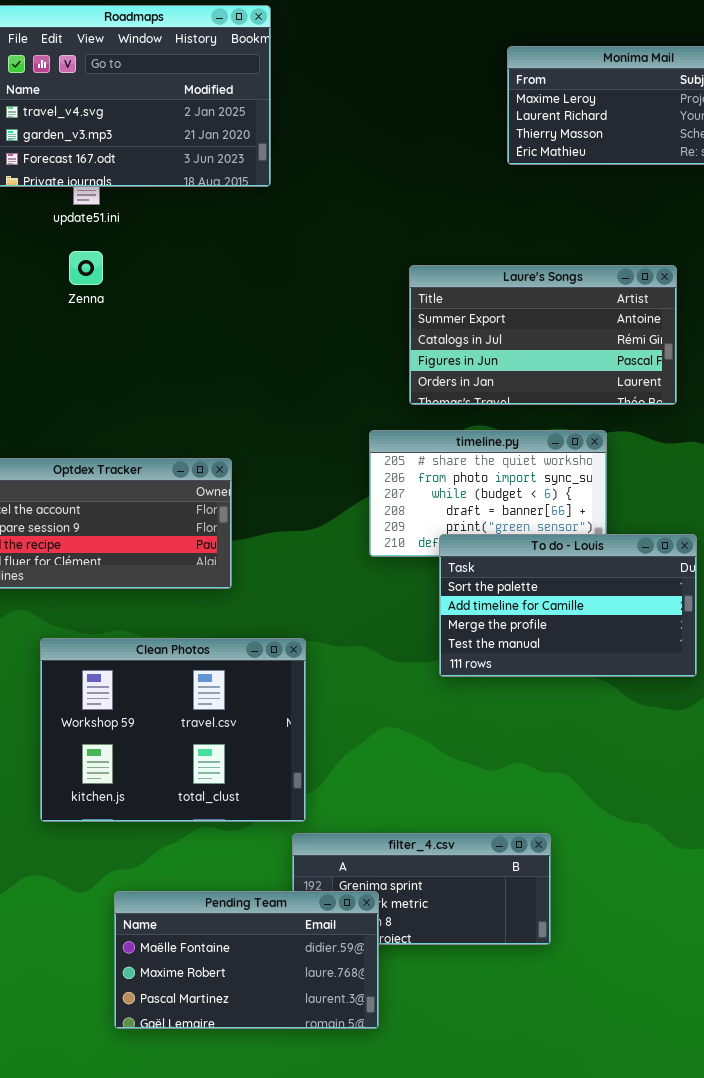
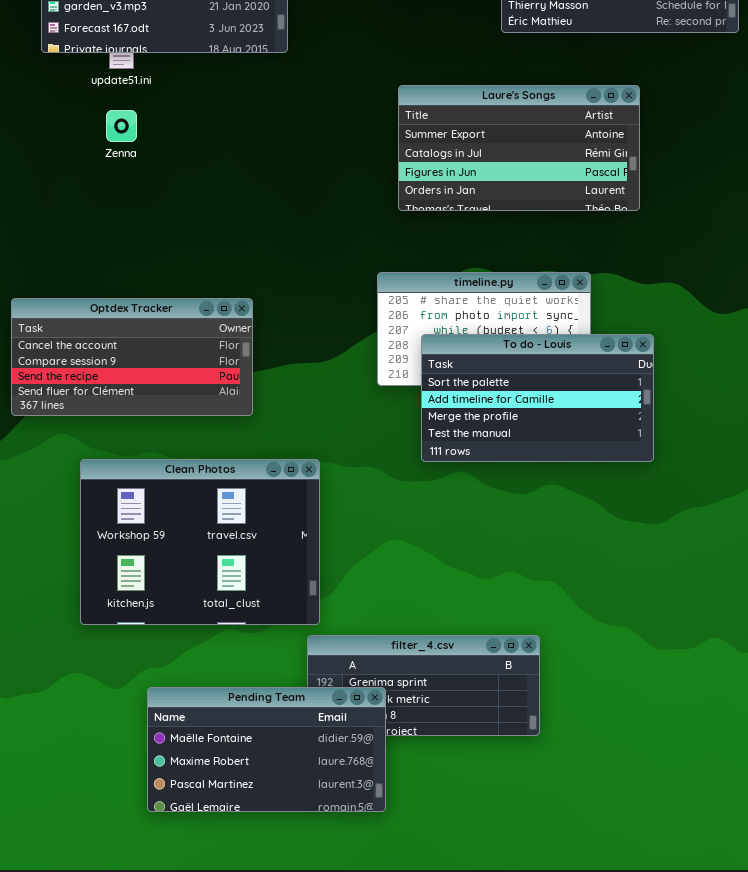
Laure's Songs: [409,265,677,405] -> [398,85,640,211], moved
To do - Louis: [439,534,697,677] -> [421,334,654,462], moved

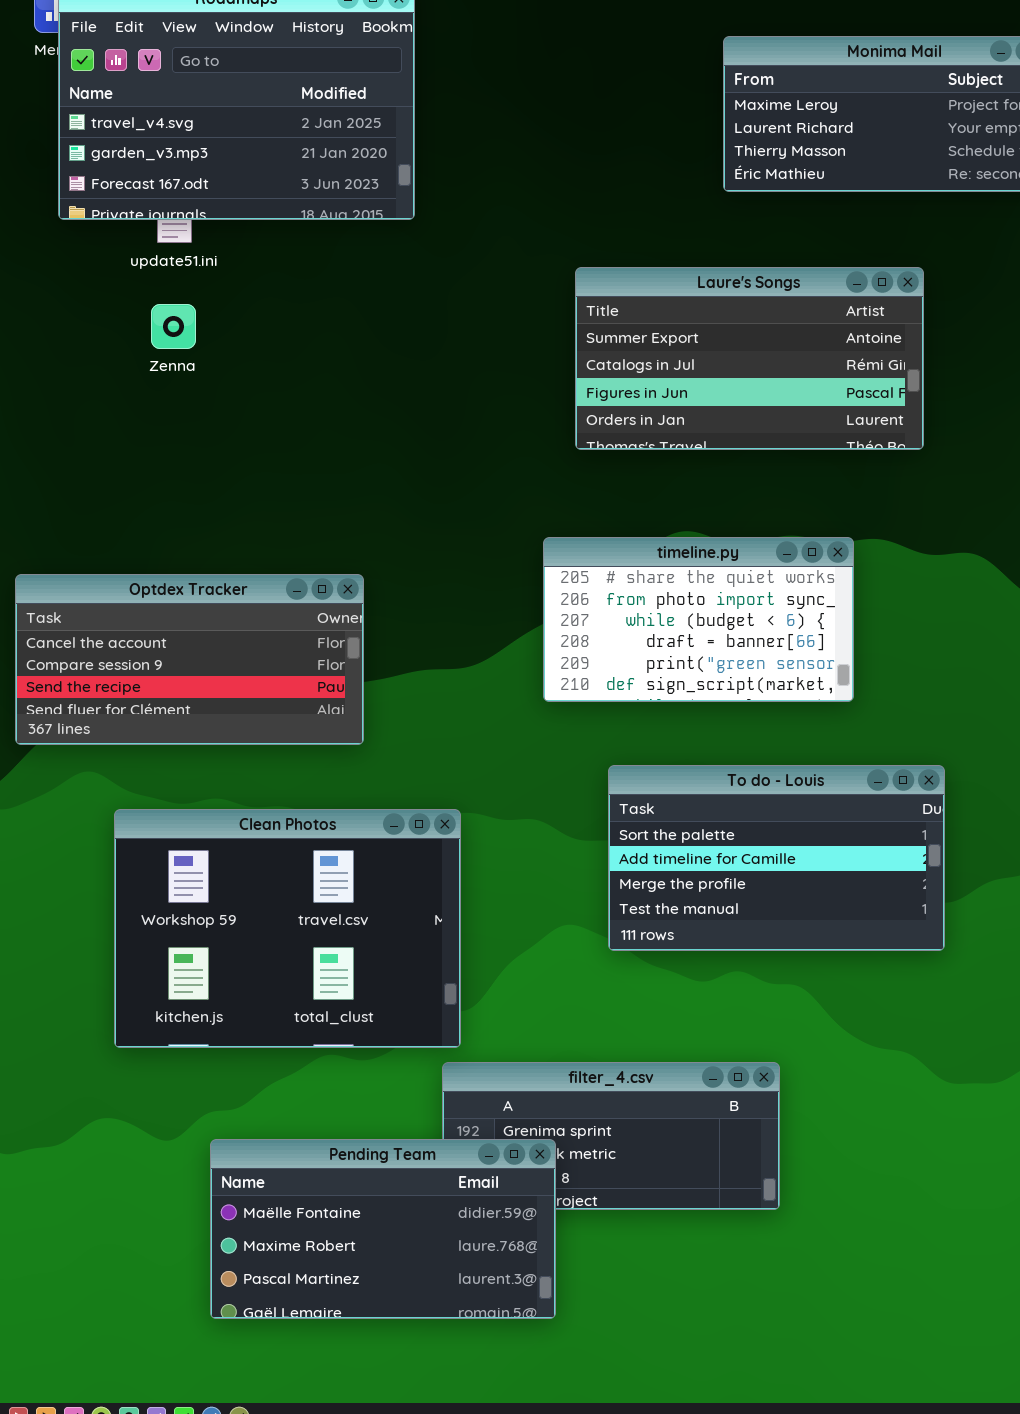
To do - Louis: [421,334,654,462] -> [608,765,945,951], moved

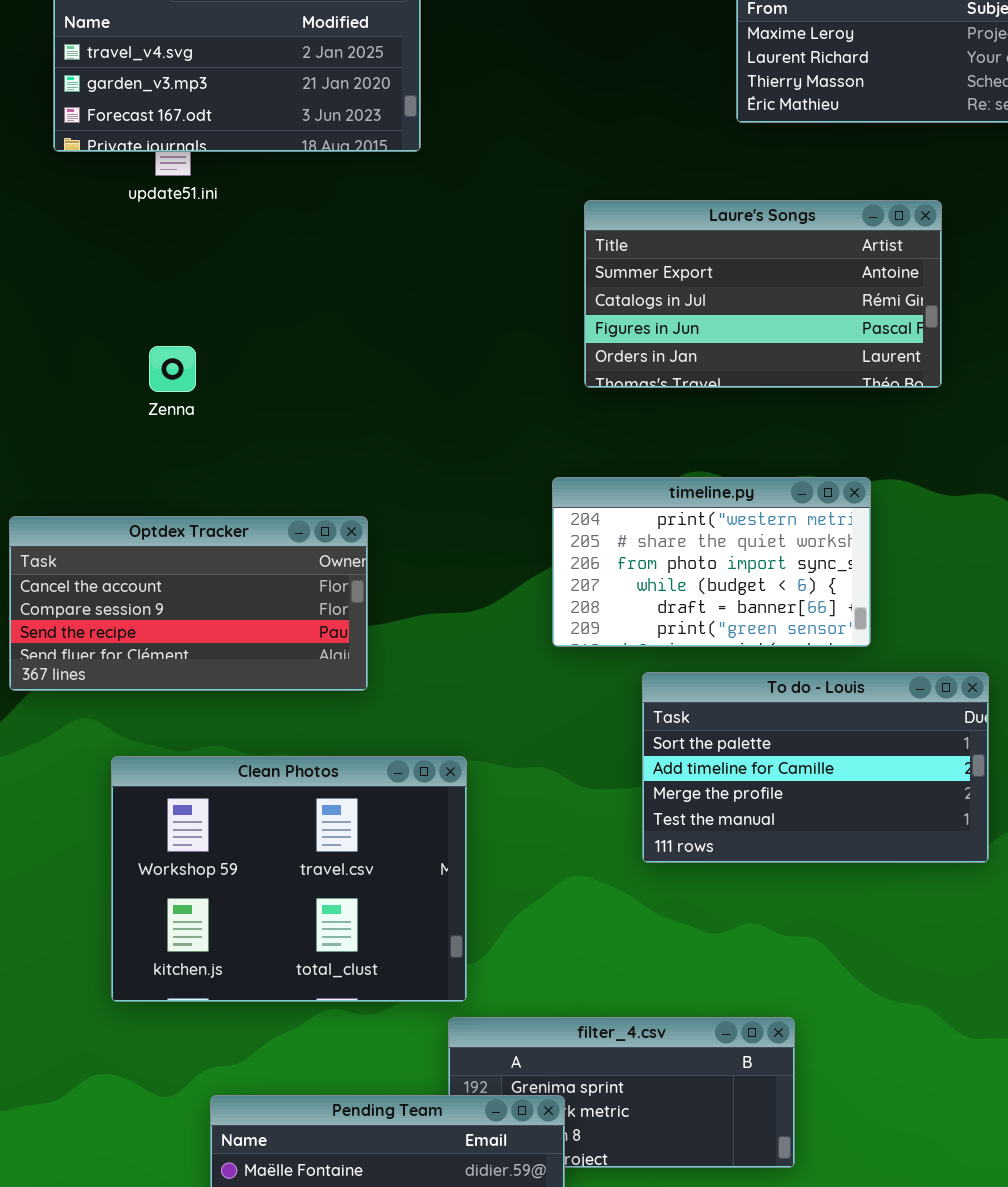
Zenna: [151,304,196,349] -> [149,346,196,392], moved
timeline.py: [543,537,854,702] -> [552,477,871,647], scrolled up 1 row
To do - Louis: [608,765,945,951] -> [642,672,989,863], moved

